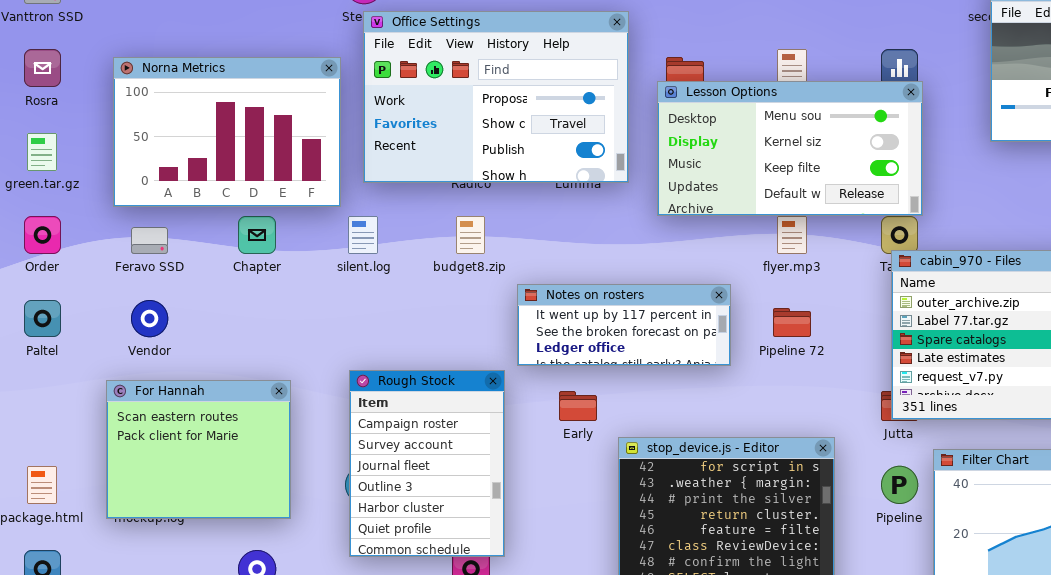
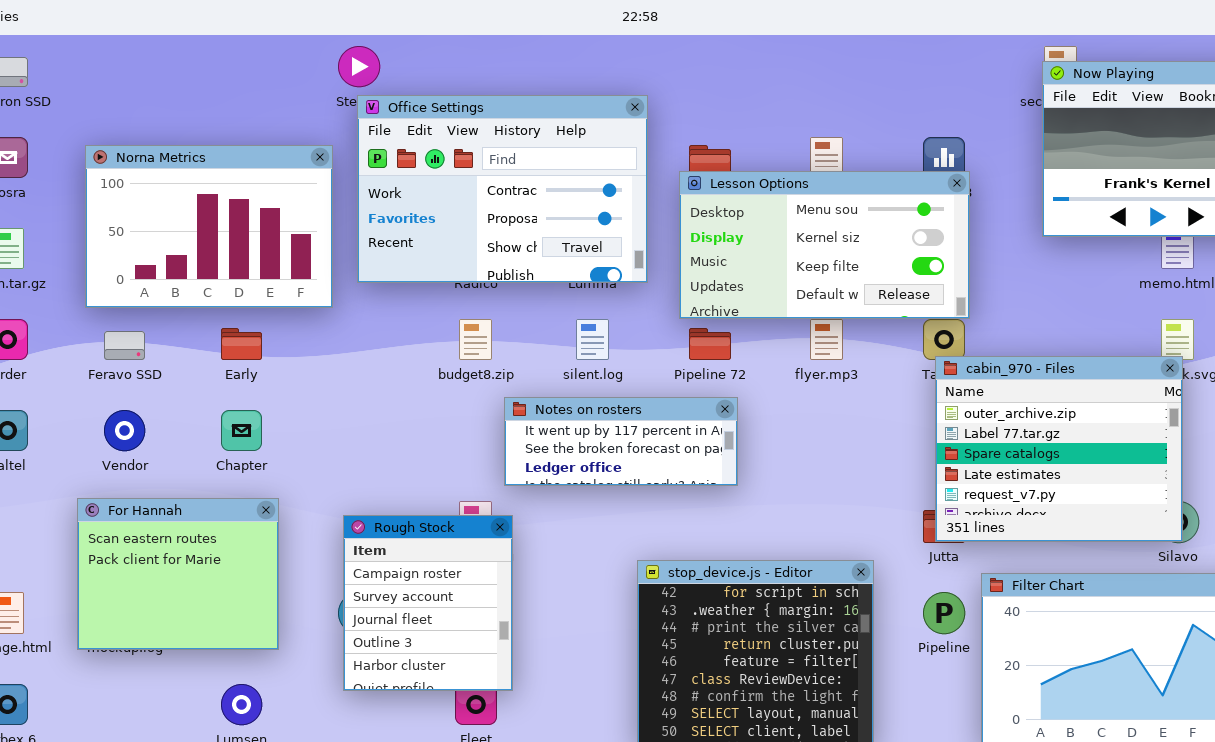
Office Settings: [363,11,629,183] -> [357,95,648,283], scrolled up 1 row
Chapter: [238,216,276,254] -> [221,410,262,451], moved
silent.log: [348,216,378,254] -> [576,319,609,360], moved
Notes on rosters: [517,284,731,366] -> [504,397,738,486], moved
Pipeline 72: [773,308,811,337] -> [689,328,731,360], moved
Rough Stock: [349,370,505,557] -> [343,515,513,691], resized
Early: [559,391,597,421] -> [221,328,262,360], moved

